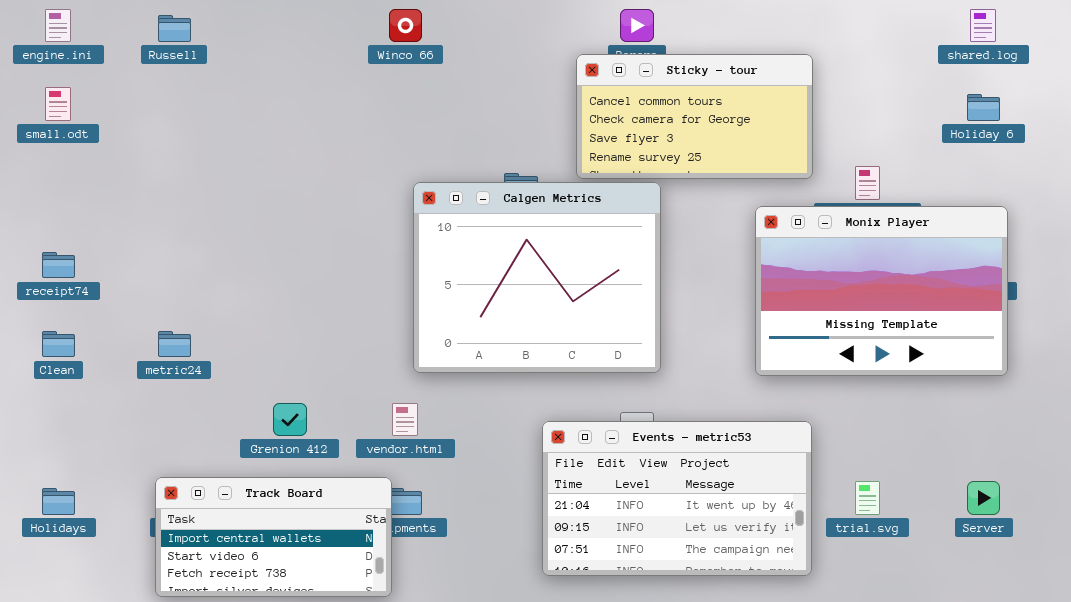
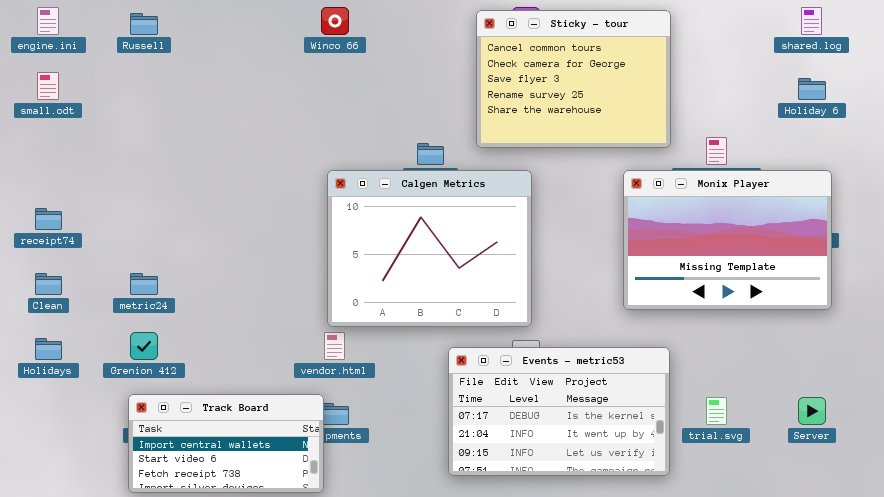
Sticky - tour: [576,54,813,179] -> [476,10,671,148], resized
Calgen Metrics: [413,182,661,373] -> [327,170,532,327], moved
Grenion 412: [273,403,307,436] -> [130,332,158,360], moved
Events - metric53: [542,421,812,576] -> [448,347,670,476], scrolled up 1 row
Holidays: [42,488,75,515] -> [35,338,62,360], moved

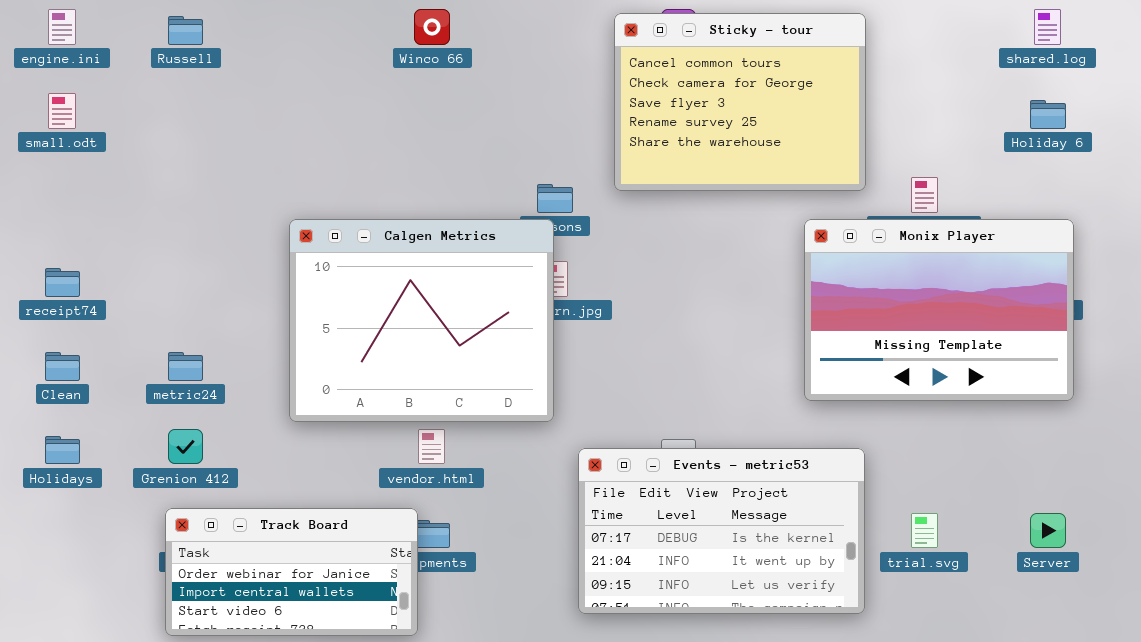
Calgen Metrics: [327,170,532,327] -> [289,219,554,422], moved
Track Board: [128,394,324,493] -> [165,508,418,636], scrolled up 1 row

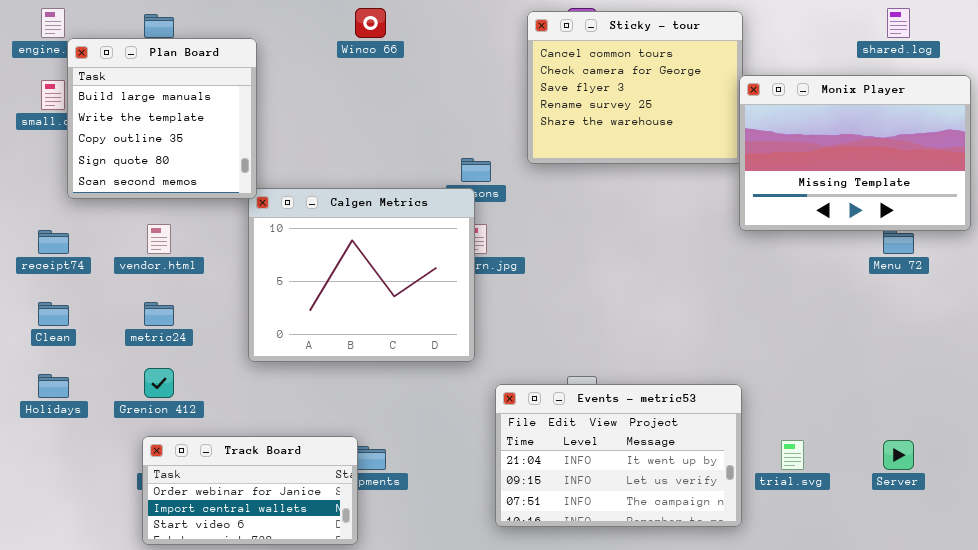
Plan Board: none -> [67,38,257,199], opened
Monix Player: [804,219,1074,401] -> [739,75,971,231], moved
vendor.html: [418,429,445,464] -> [147,224,171,254], moved
Events - metric53: [578,448,865,614] -> [495,384,742,527], scrolled down 1 row

